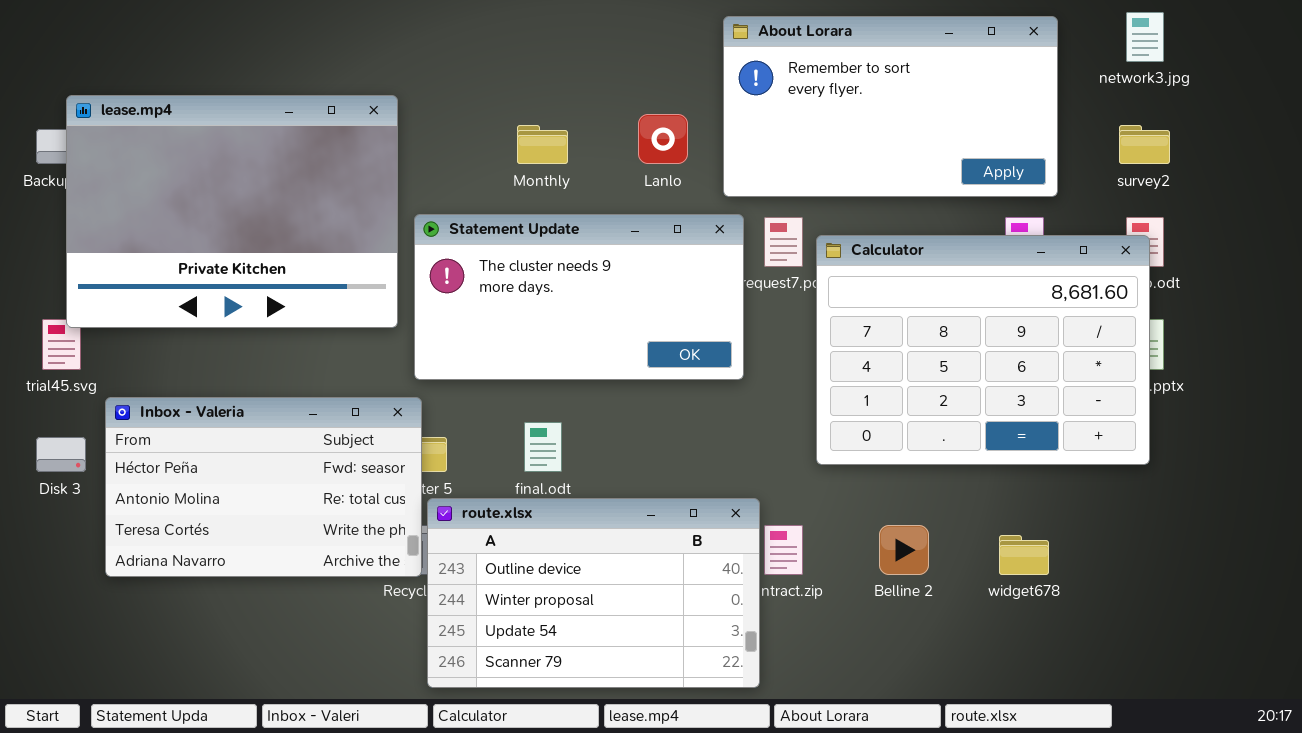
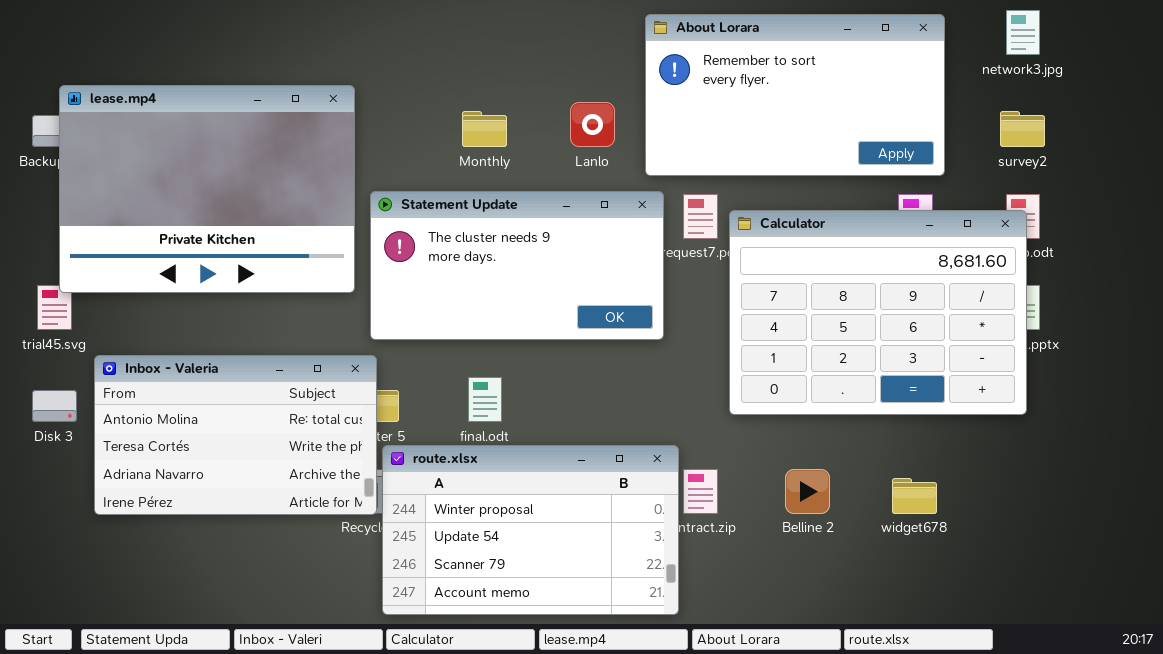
Inbox - Valeria: [105,397,422,577] -> [94,355,377,515], scrolled down 1 row
route.xlsx: [427,498,760,688] -> [382,445,679,615], scrolled down 1 row

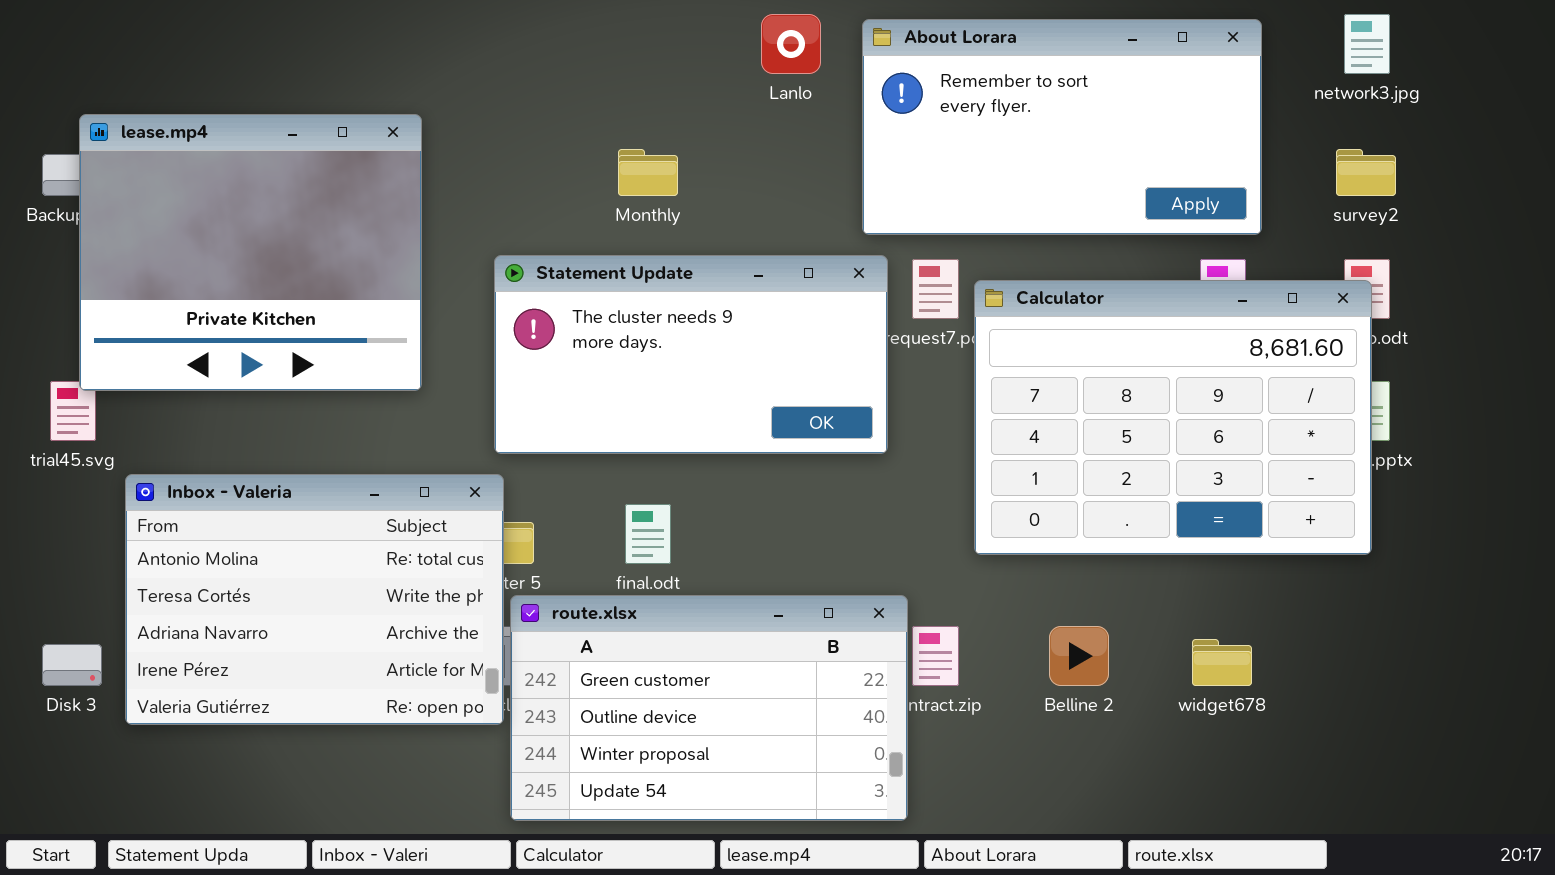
lease.mp4: [59,85,355,293] -> [79,114,422,391], resized
Lanlo: [570,102,615,147] -> [761,14,821,74], moved
Inbox - Valeria: [94,355,377,515] -> [125,474,504,725], resized
Disk 3: [32,390,77,422] -> [42,644,102,686], moved
route.xlsx: [382,445,679,615] -> [510,595,908,821], scrolled up 2 rows

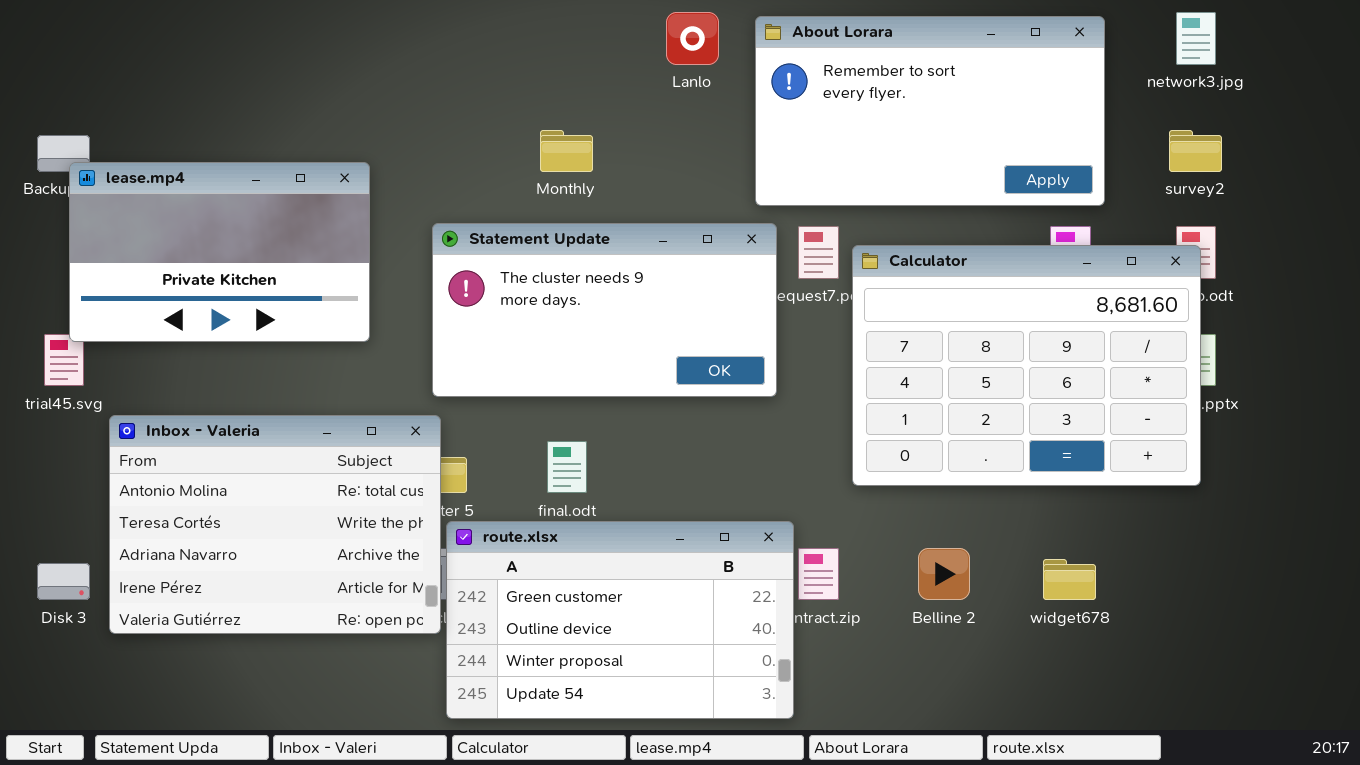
lease.mp4: [79,114,422,391] -> [69,162,370,342], resized

